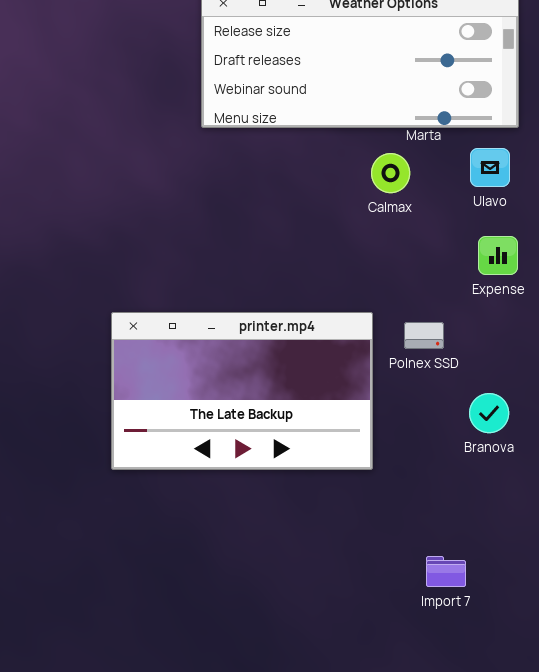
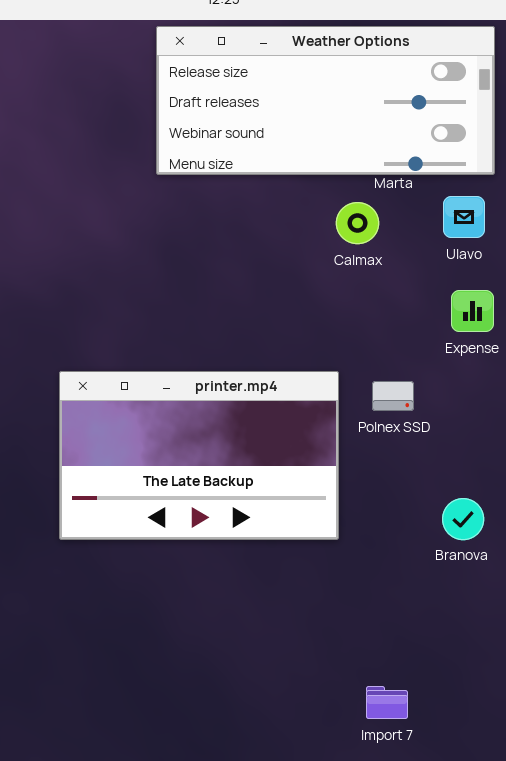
Branova: [469,393,509,433] -> [442,498,484,540], moved
Import 7: [426,556,466,587] -> [366,686,408,719], moved

